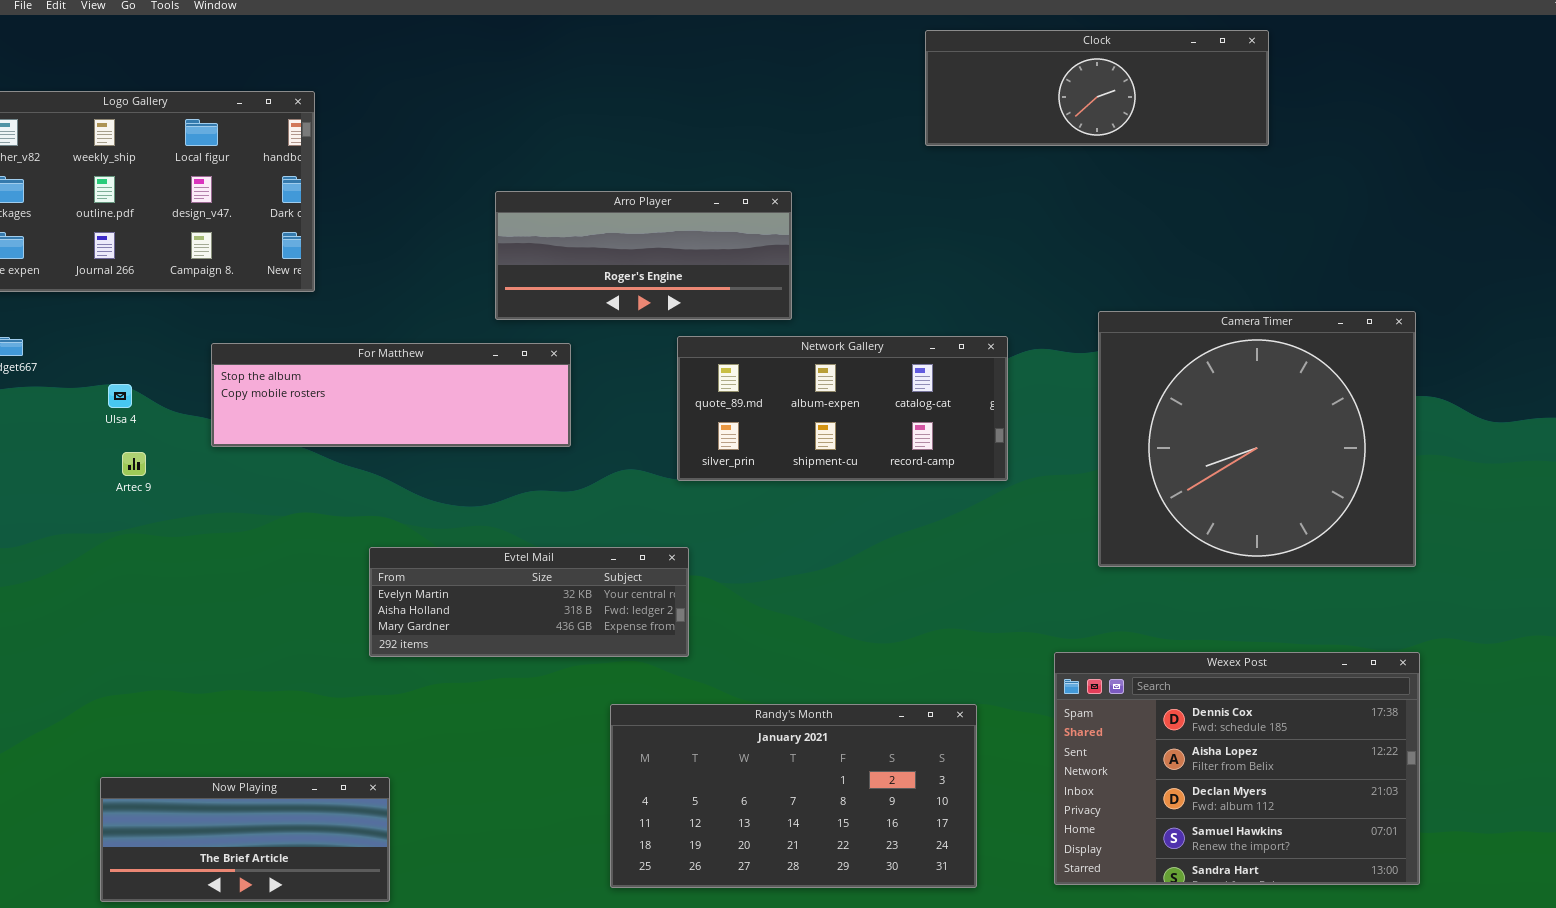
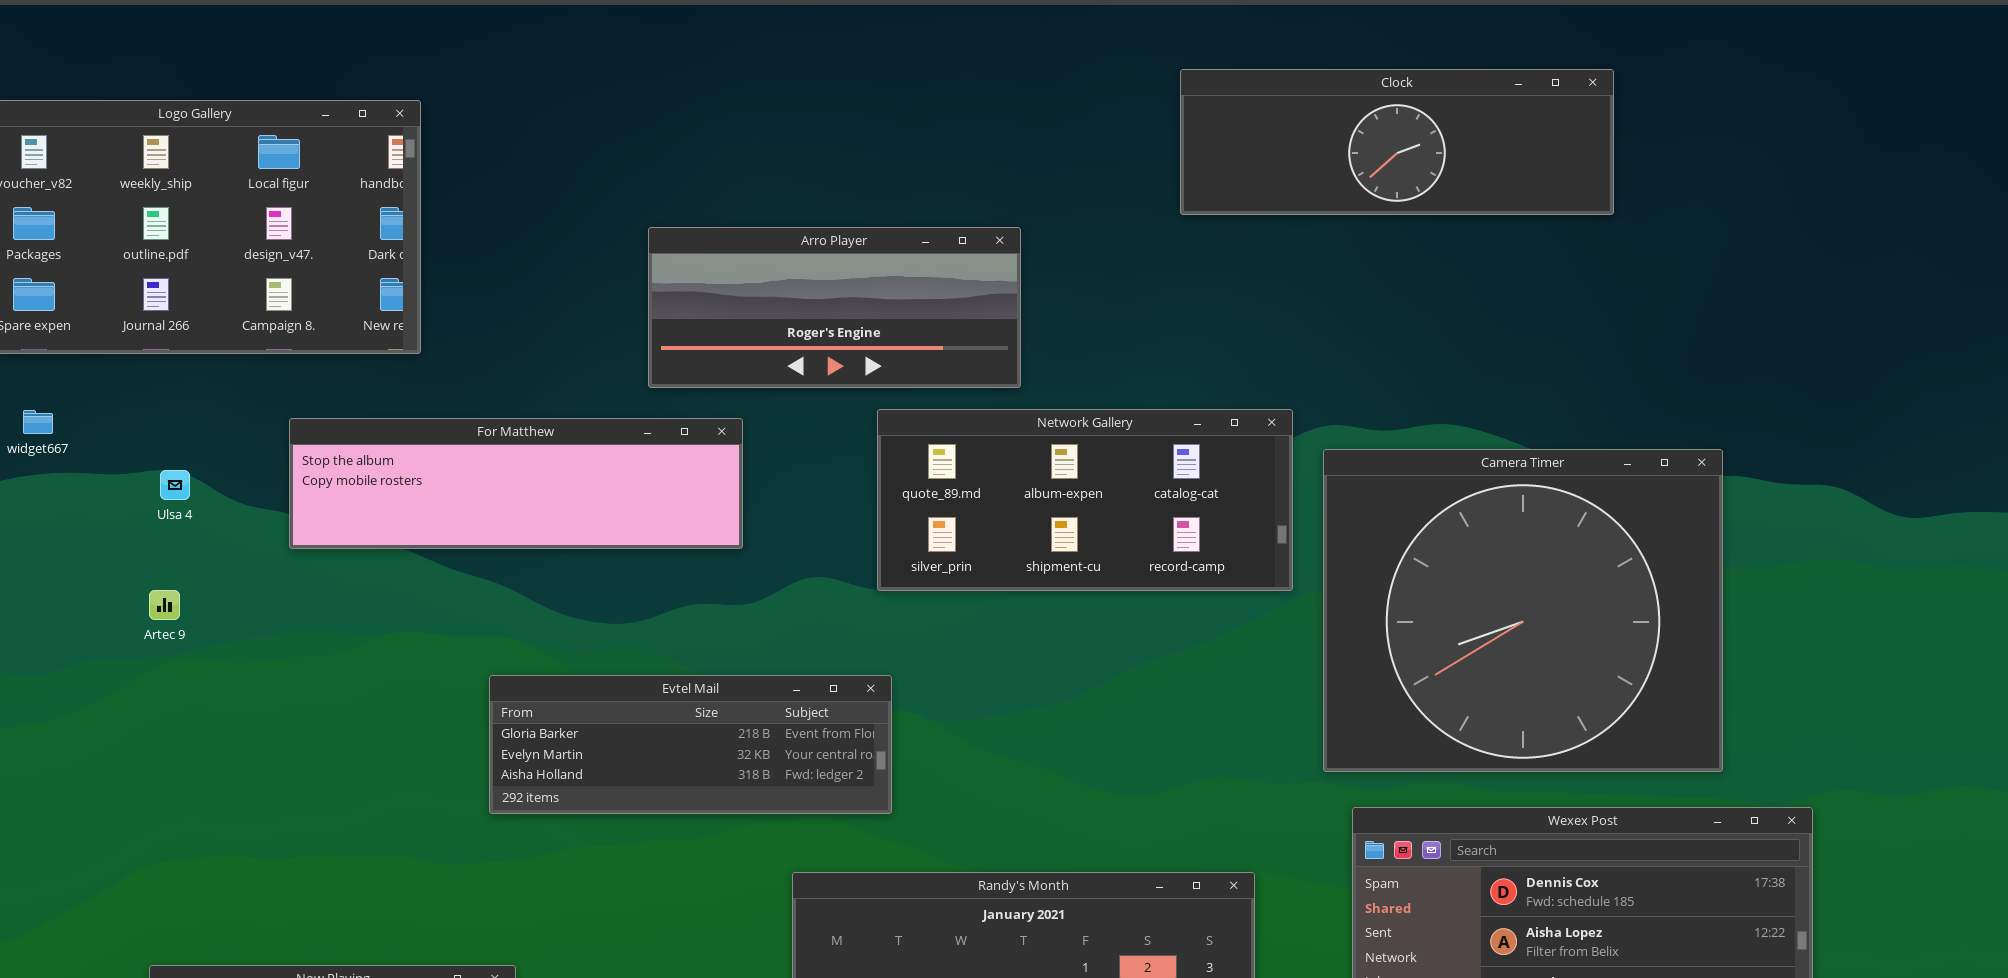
Clock: [925,30,1269,146] -> [1180,69,1614,215], moved
Camera Timer: [1098,311,1416,567] -> [1323,449,1723,772], moved
Artec 9: [122,452,146,476] -> [149,590,180,620], moved
Evtel Mail: [369,547,689,657] -> [489,675,892,814], scrolled up 1 row

